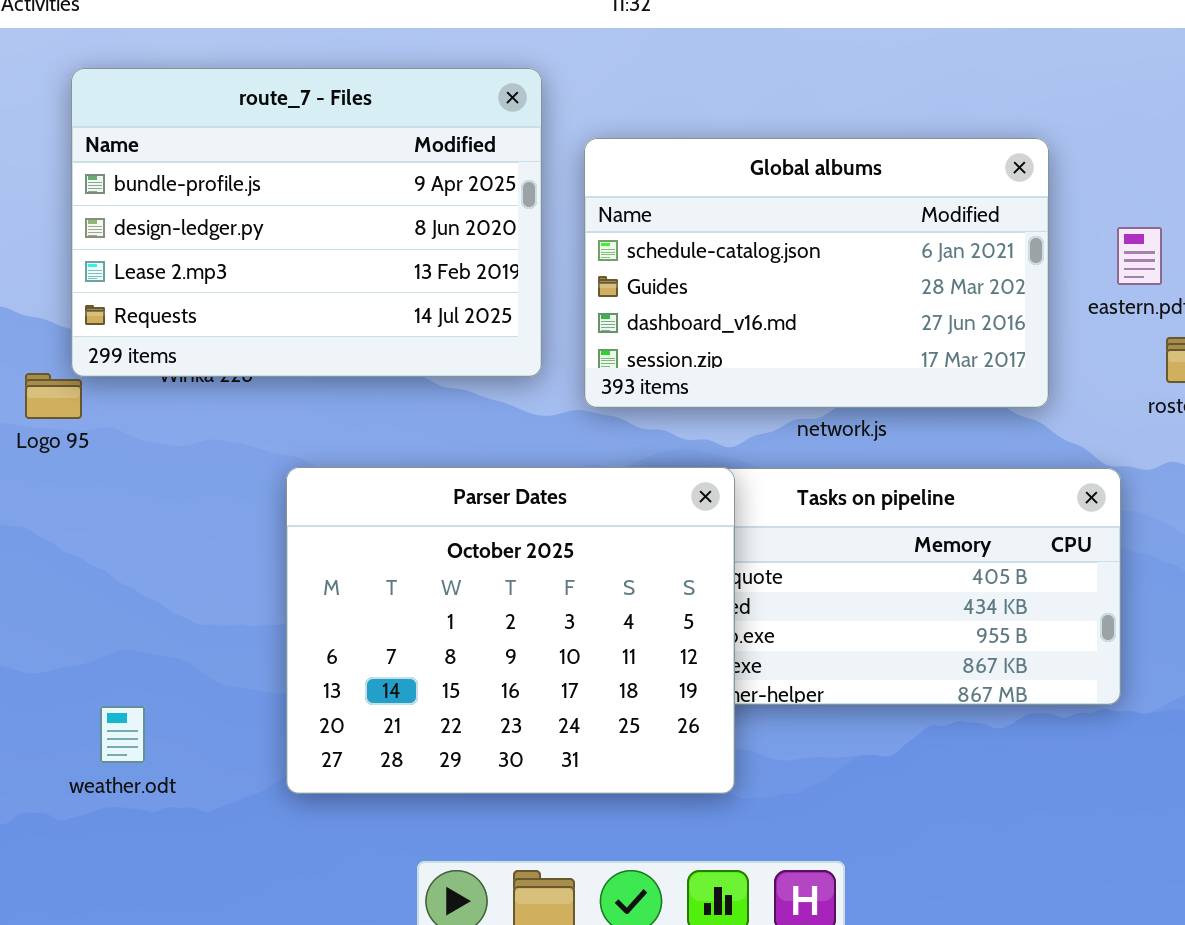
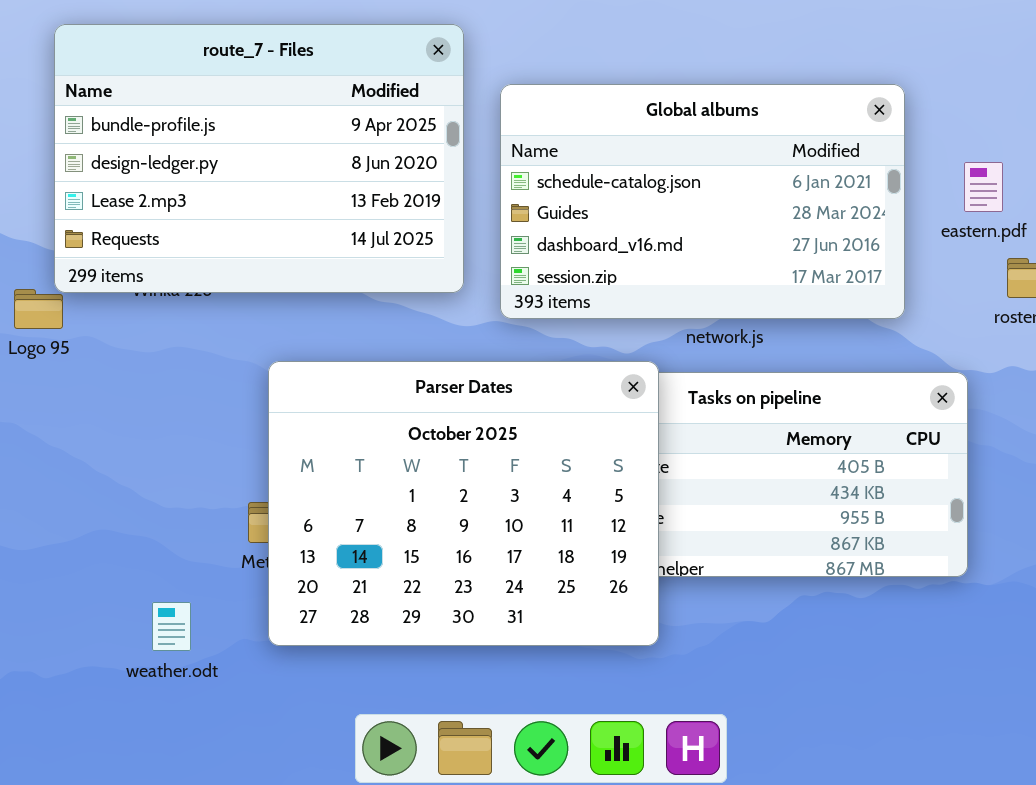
Parser Dates: [286,467,735,794] -> [268,361,659,646], moved
weather.odt: [100,706,145,763] -> [152,602,191,651], moved

